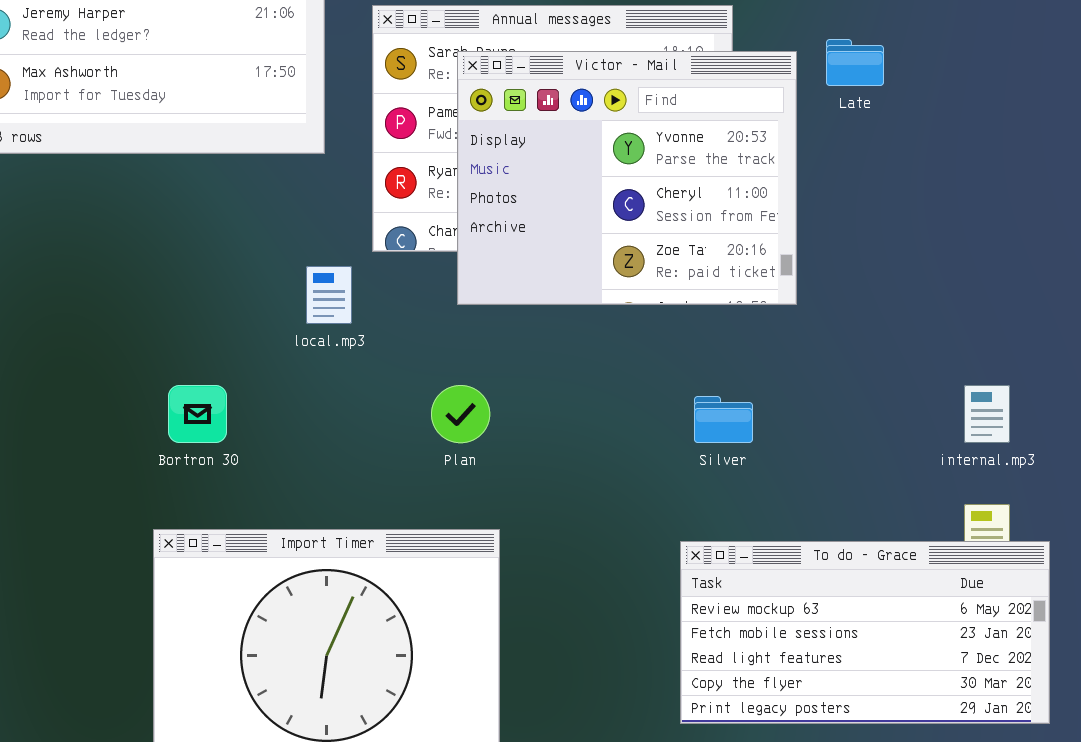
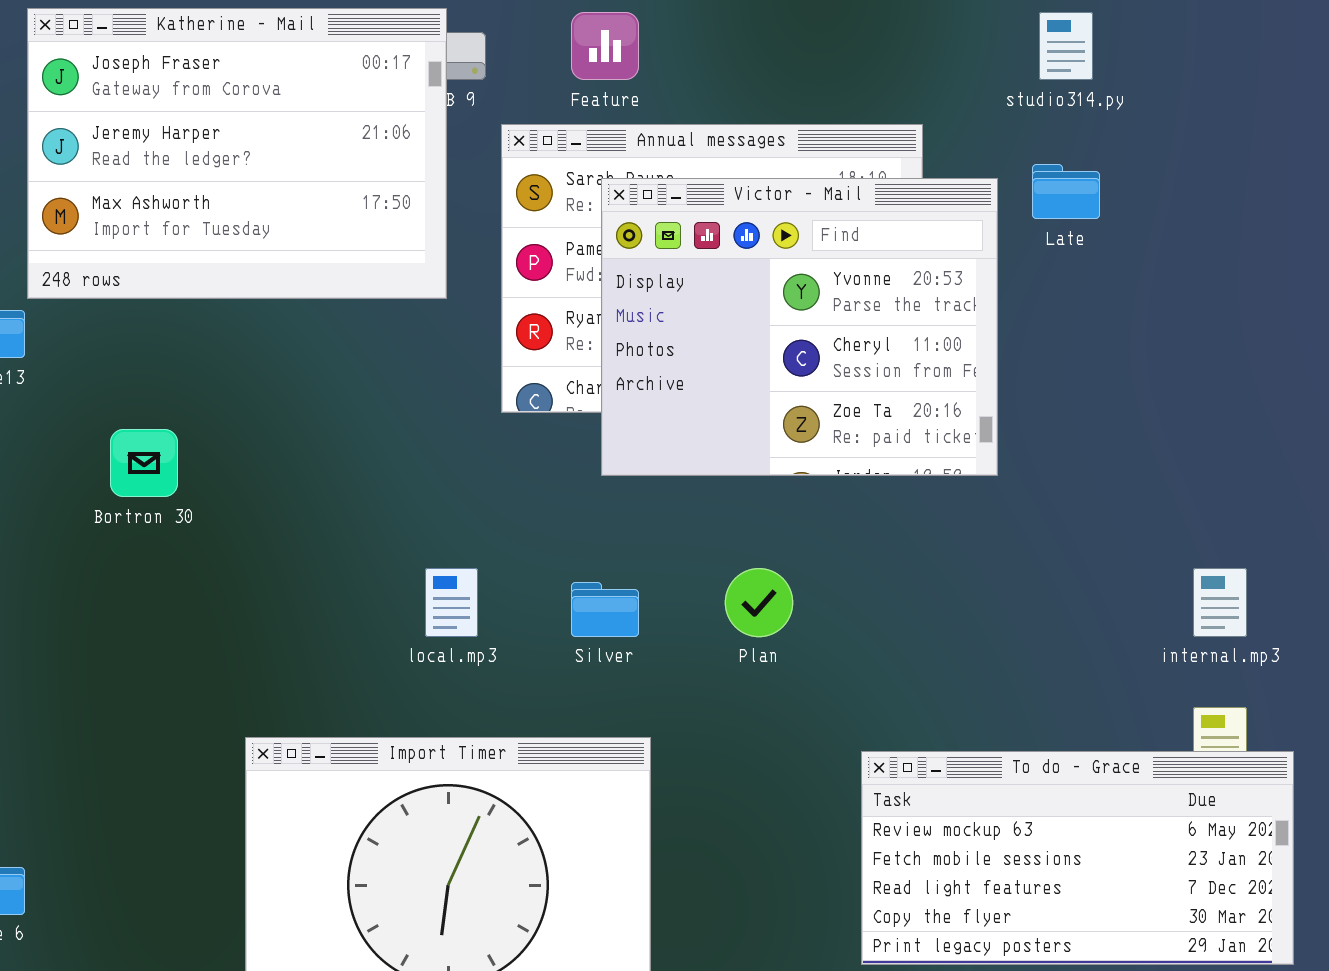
local.mp3: [306,266,352,324] -> [425,568,478,637], moved
Bortron 30: [168,385,227,443] -> [110,429,178,497], moved
Plan: [431,385,490,443] -> [725,568,793,637], moved
Silver: [694,396,753,443] -> [571,582,639,637], moved

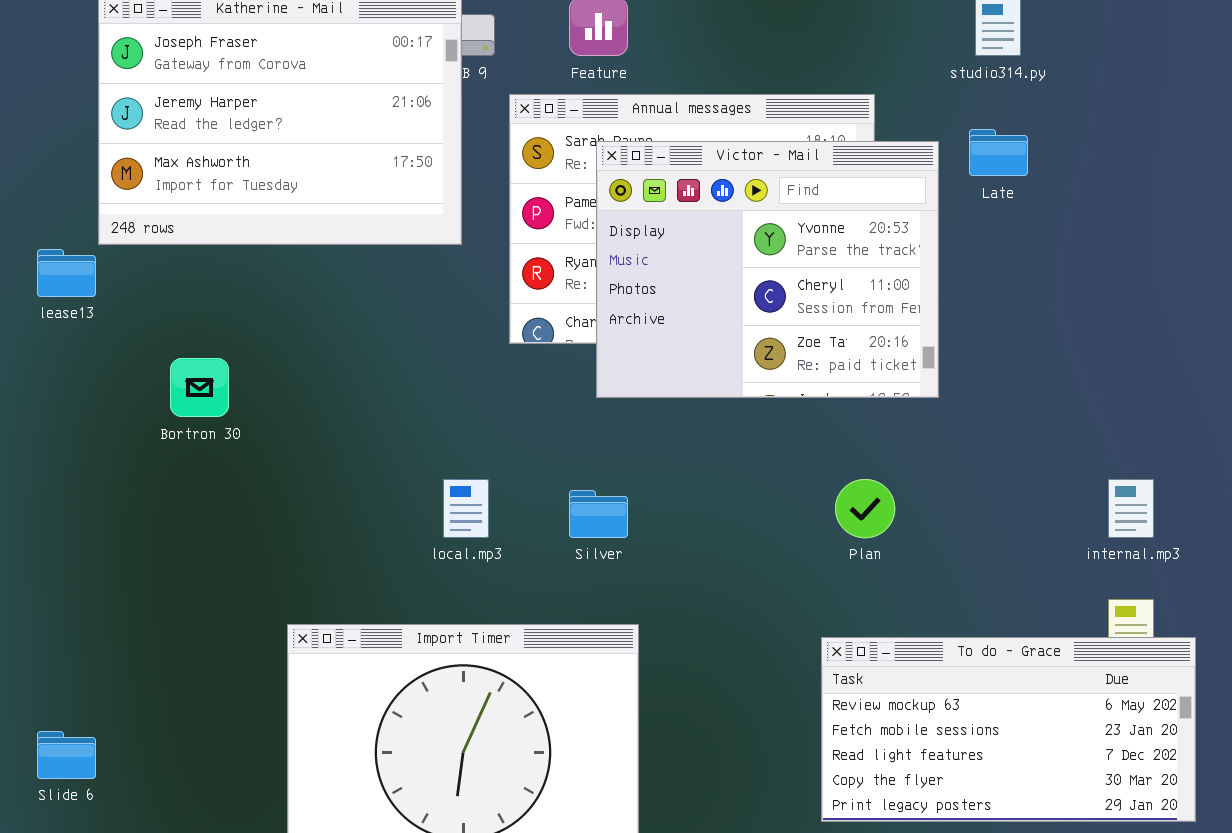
Plan: [725,568,793,637] -> [835,479,895,538], moved

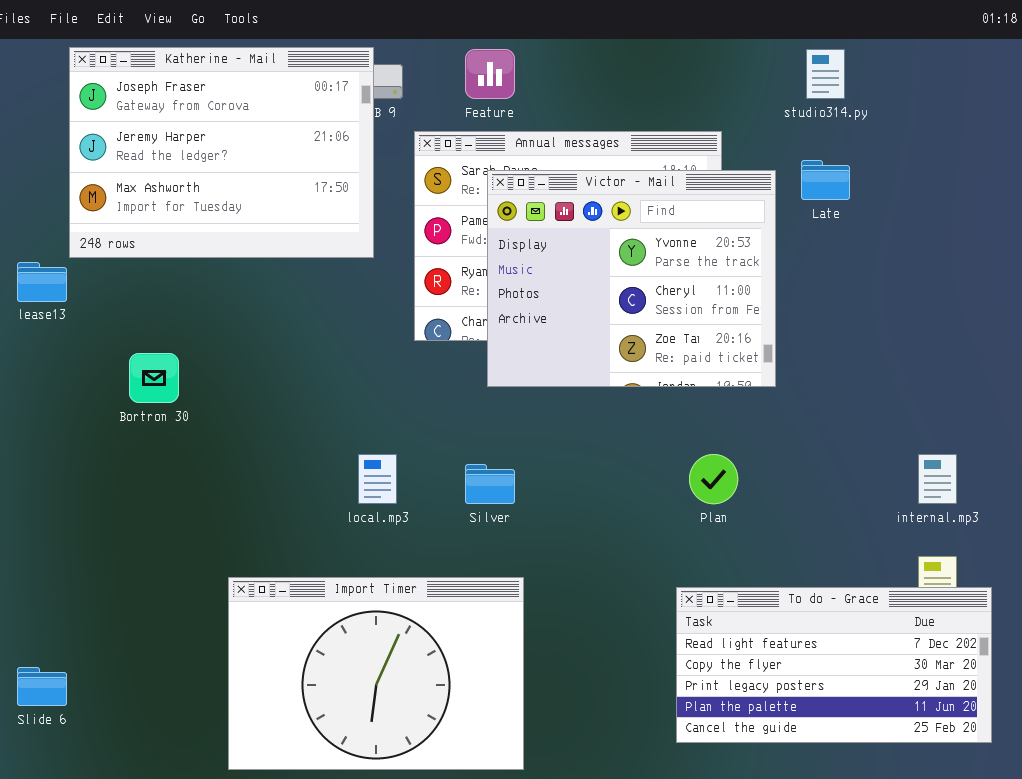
To do - Grace: [821,637,1196,822] -> [676,587,992,743], scrolled down 2 rows

